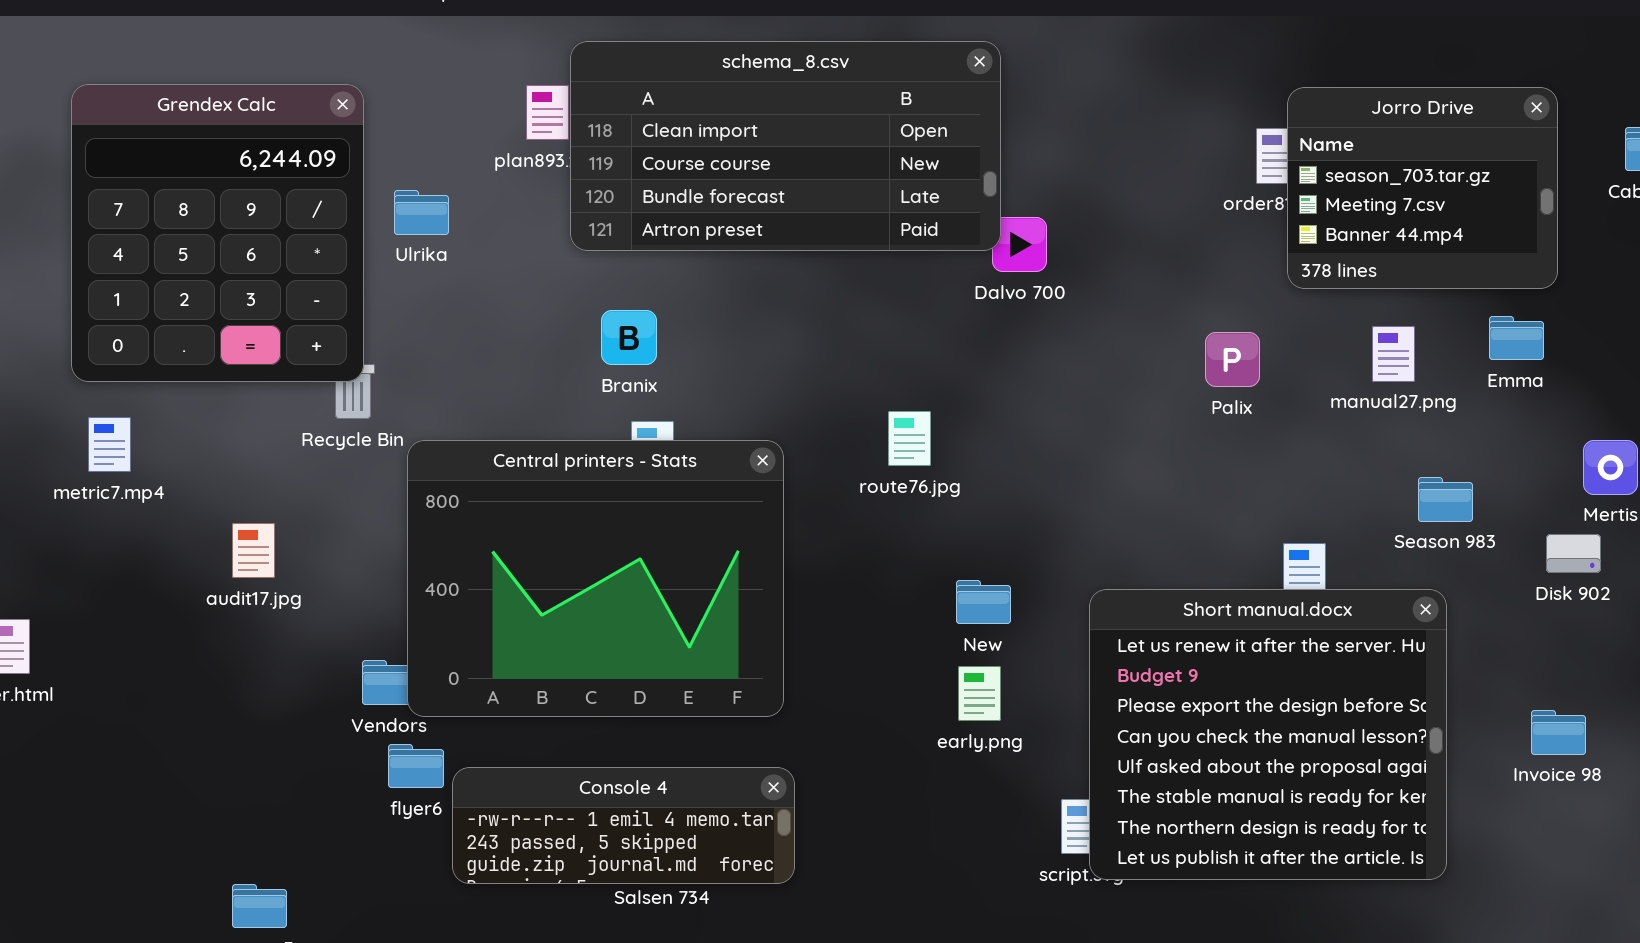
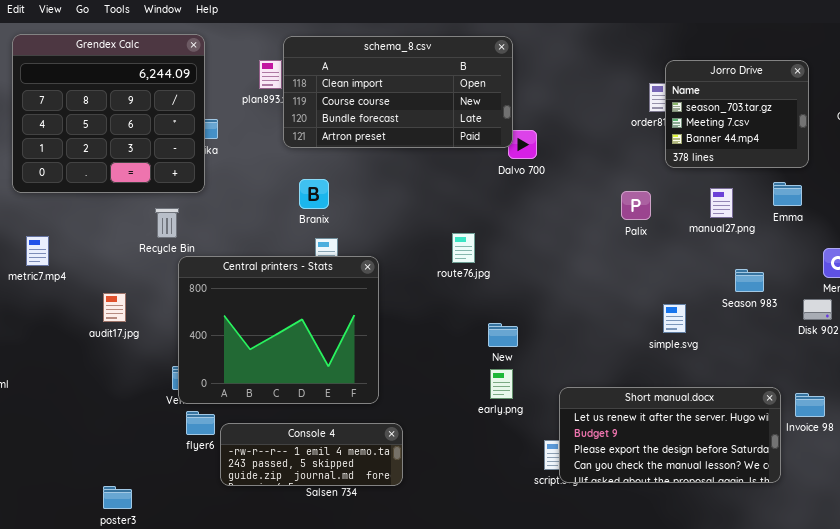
Grendex Calc: [71,84,364,382] -> [12,34,205,193], moved, resized
Central printers - Stats: [407,440,784,717] -> [178,256,379,404], moved
Short manual.docx: [1089,589,1447,880] -> [559,387,781,483], resized

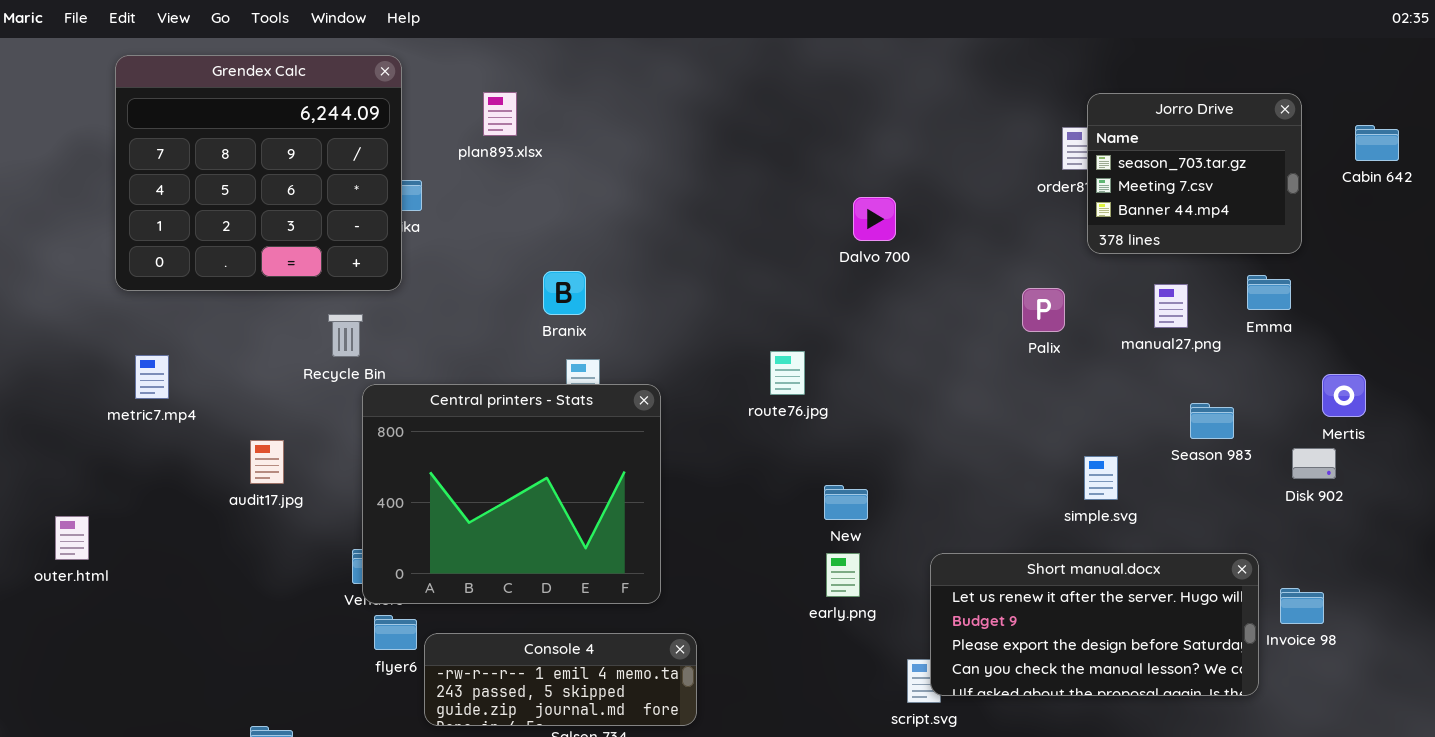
schema_8.csv: [283,36,513,148] -> none, closed
Short manual.docx: [559,387,781,483] -> [930,553,1259,696], moved

